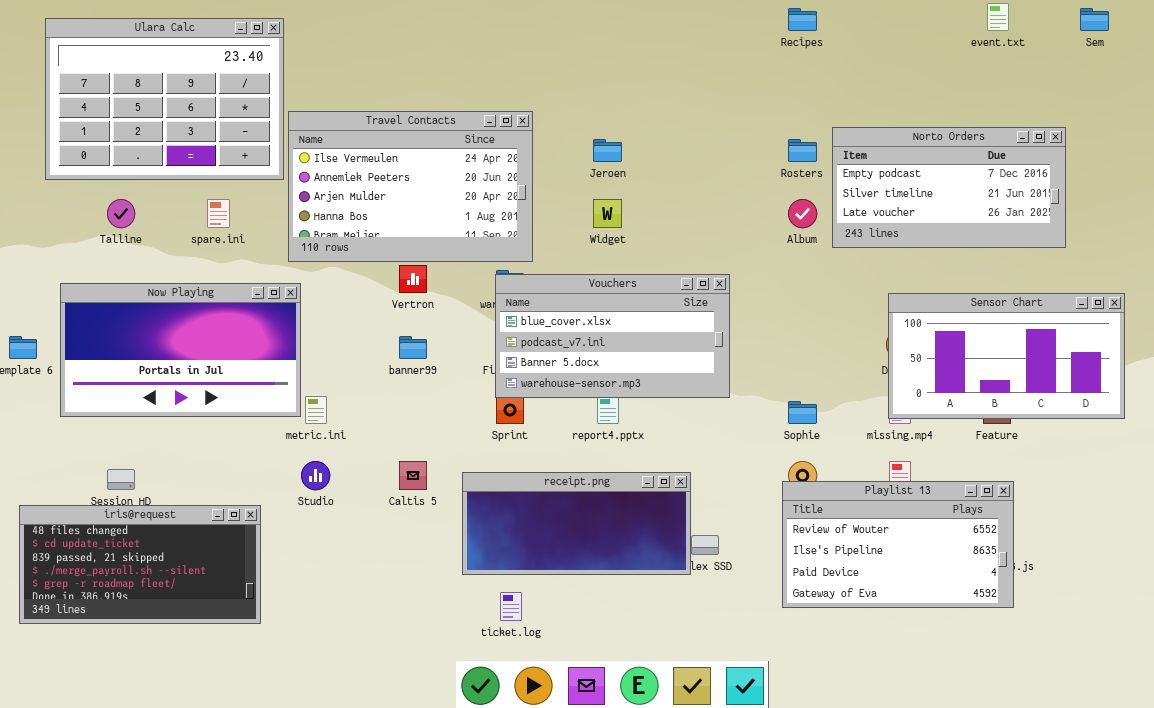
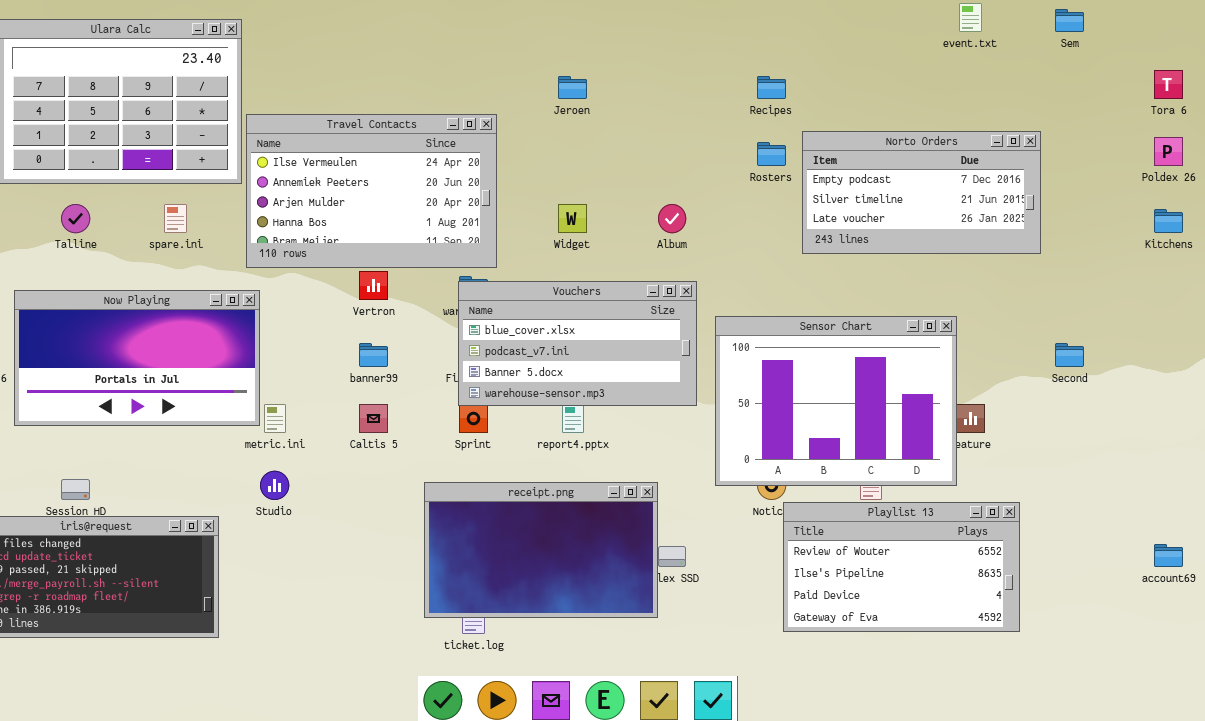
Recipes: [788,8,817,31] -> [757,76,786,99], moved
Jeroen: [593,139,622,162] -> [558,76,587,99], moved
Album: [788,199,817,228] -> [658,204,686,233], moved
Sensor Chart: [888,293,1125,419] -> [715,316,957,486], moved, resized
Caltis 5: [399,461,427,490] -> [359,404,388,433], moved
receipt.png: [462,472,691,575] -> [424,482,658,618], resized
Playlist 13: [782,481,1014,608] -> [783,502,1020,632], moved

